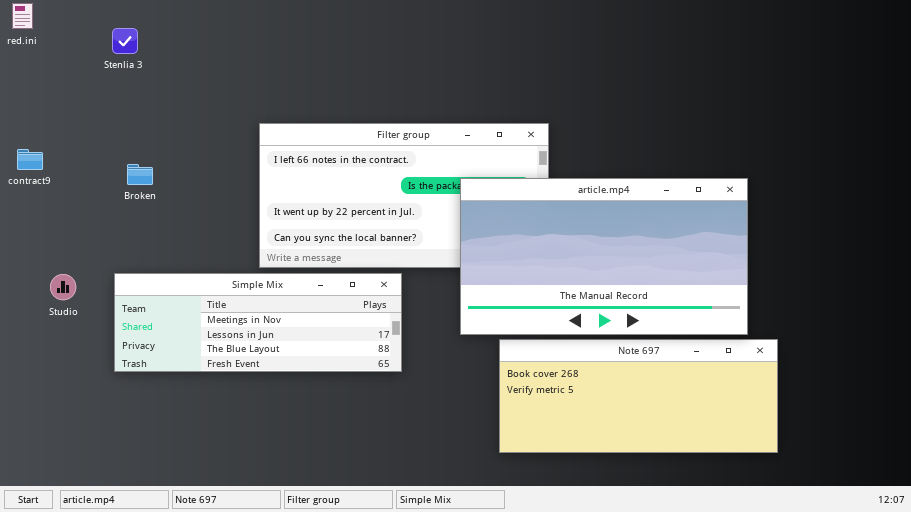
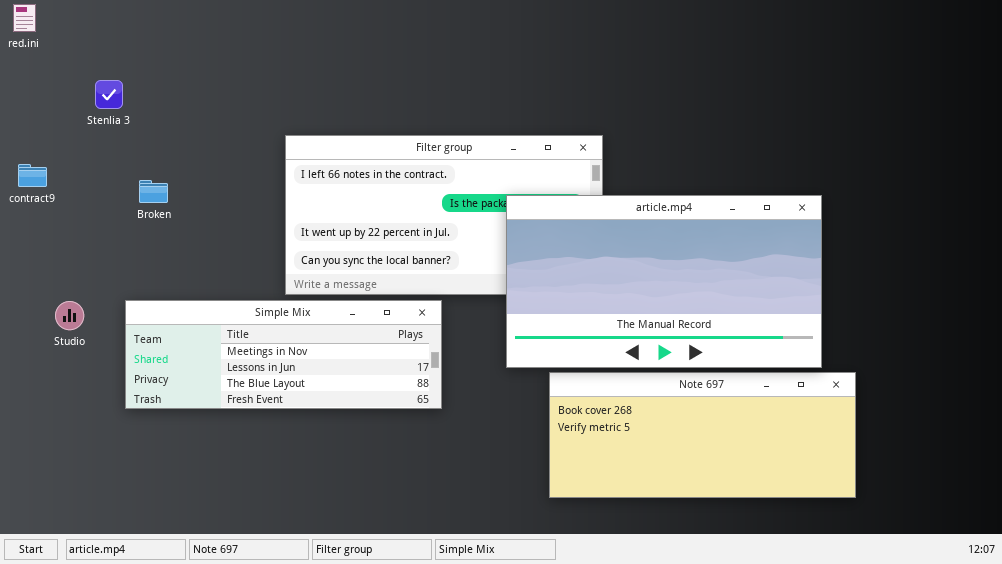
Stenlia 3: [112,28,138,54] -> [95,80,123,109], moved

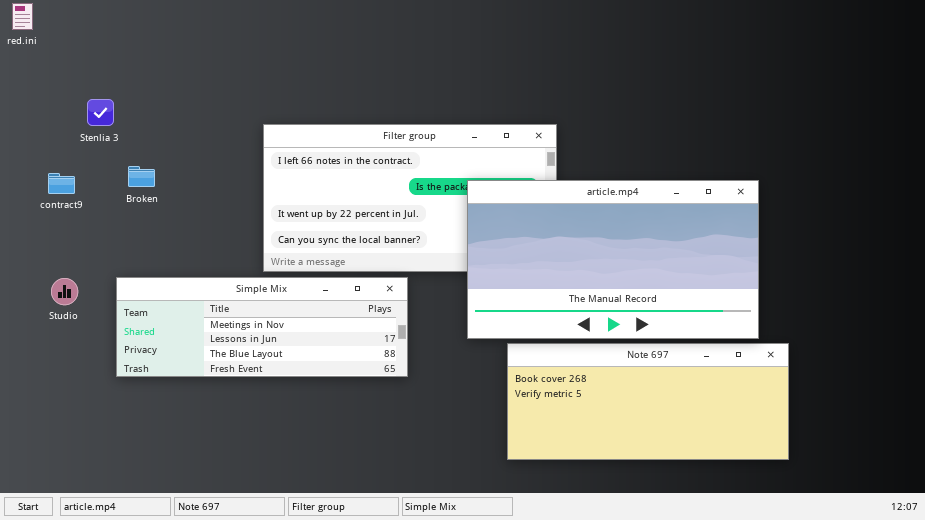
Stenlia 3: [95,80,123,109] -> [87,99,114,126], moved
contract9: [18,164,47,187] -> [48,173,75,194], moved

